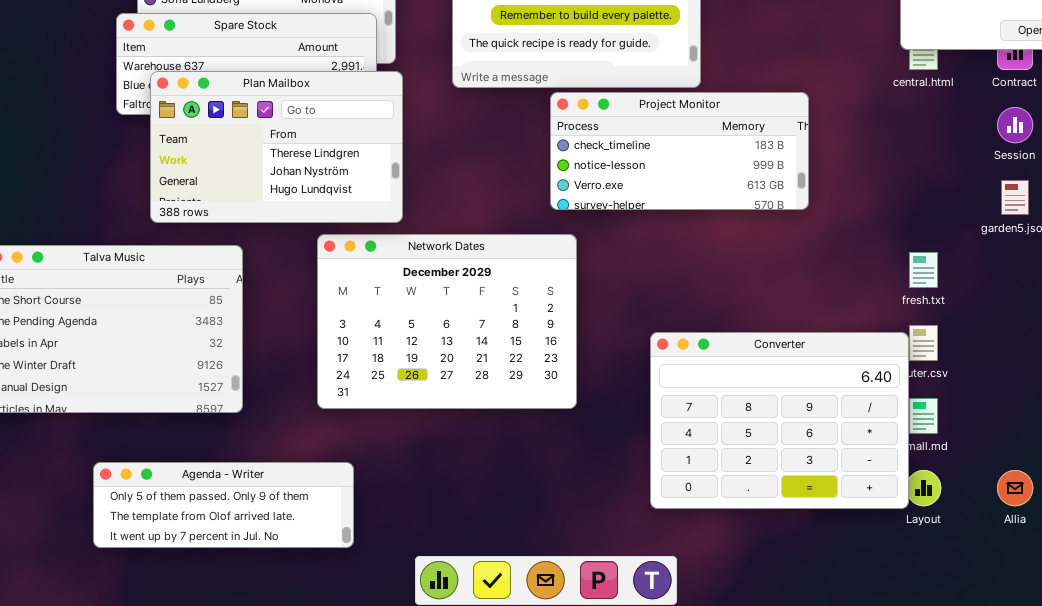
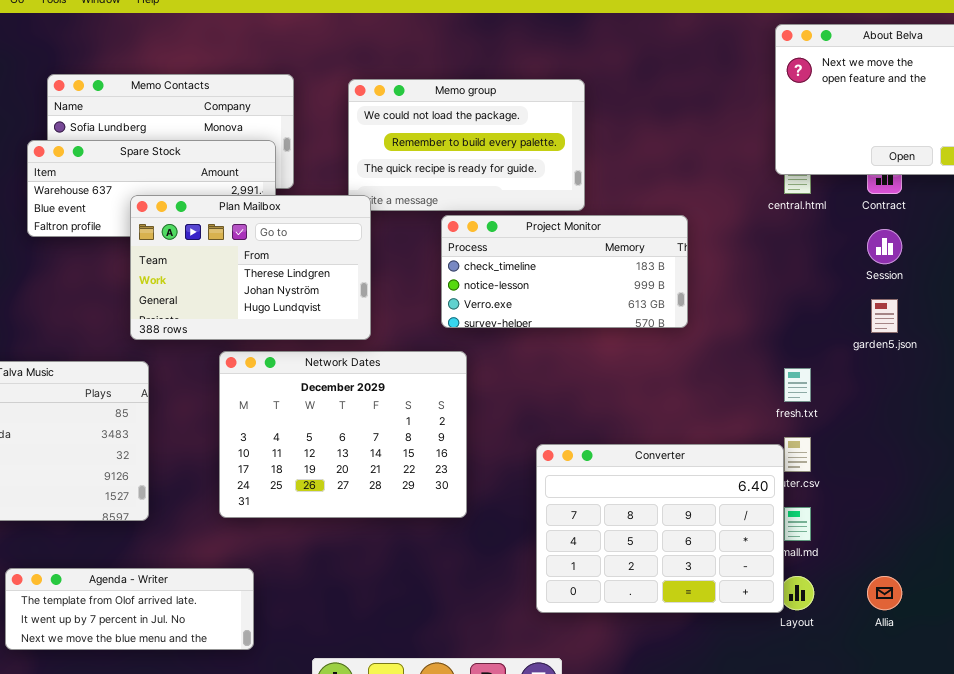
Plan Mailbox: [150,71,403,223] -> [130,195,371,340], moved
Agenda - Writer: [93,462,354,548] -> [5,568,254,650], scrolled down 1 row

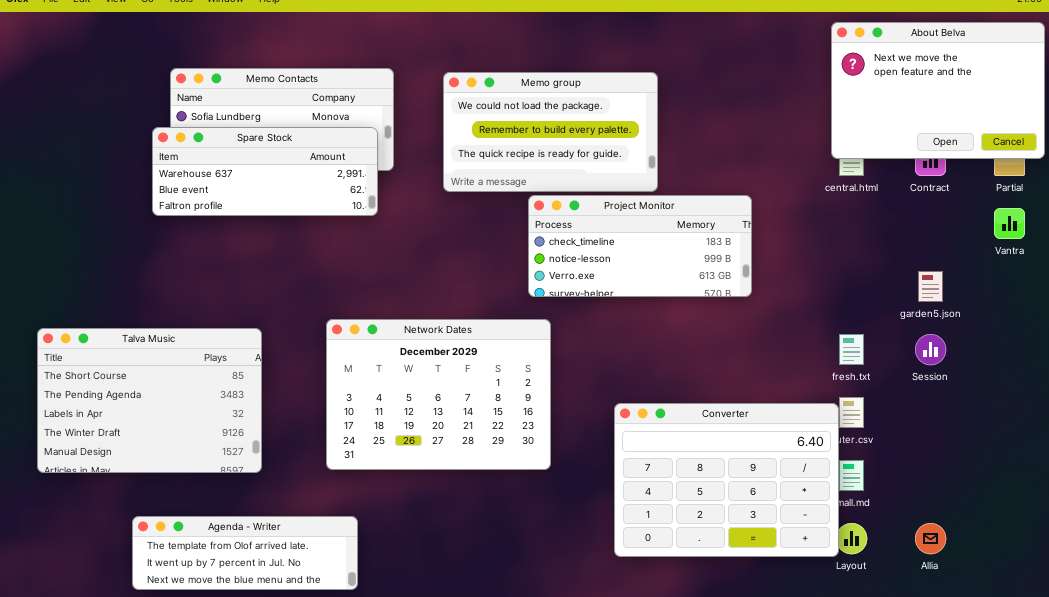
Plan Mailbox: [130,195,371,340] -> none, closed
Session: [867,229,902,264] -> [915,334,946,365], moved

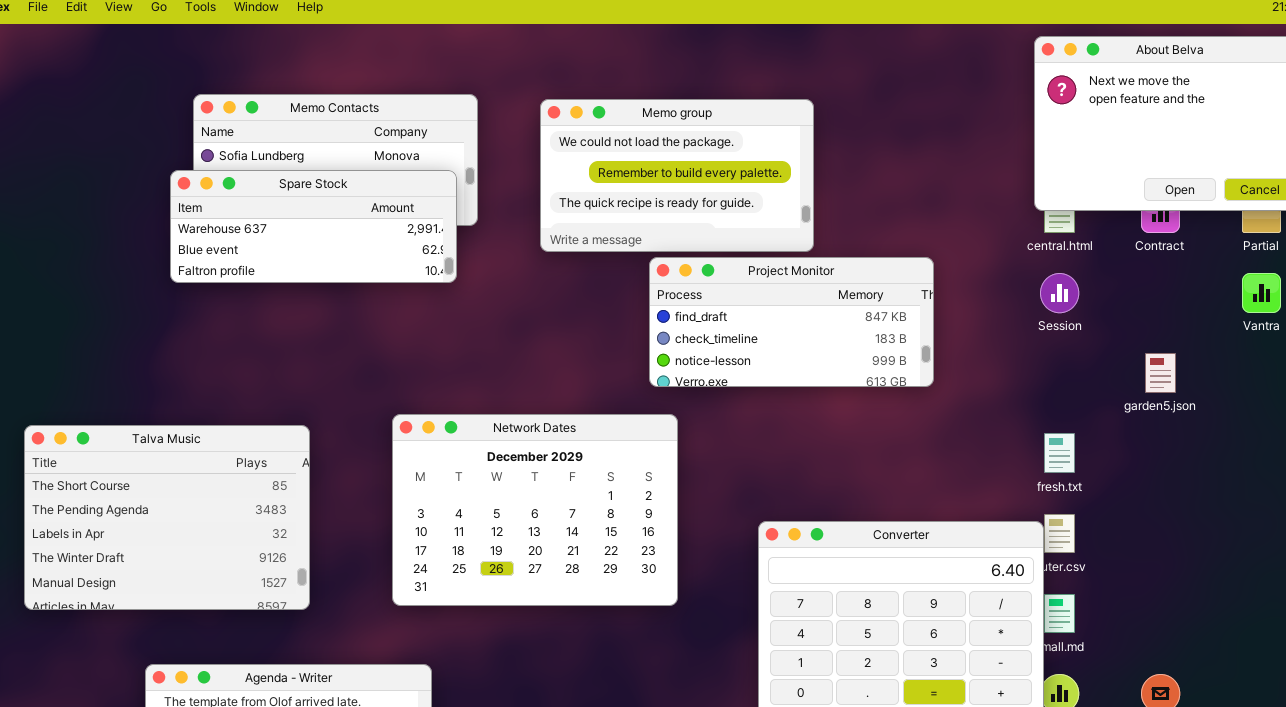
Project Monitor: [528,195,752,297] -> [649,257,934,387], scrolled up 1 row
Session: [915,334,946,365] -> [1040,273,1079,313], moved

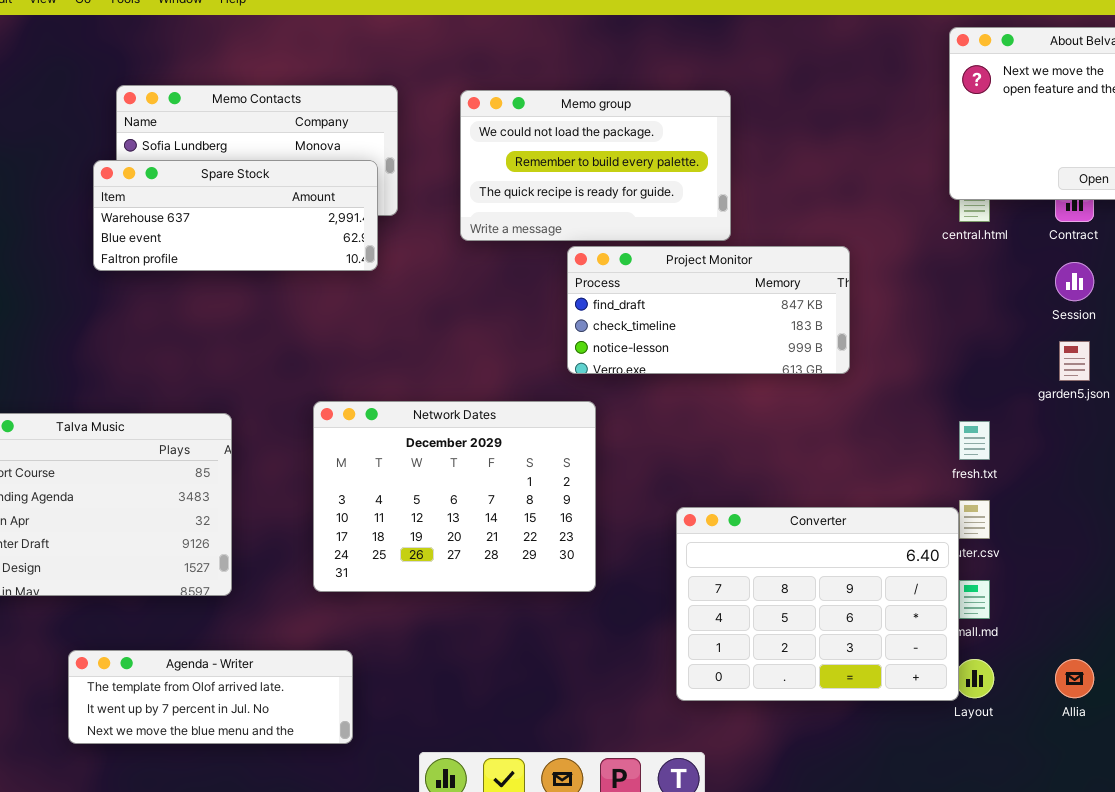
Session: [1040,273,1079,313] -> [1055,262,1094,301], moved

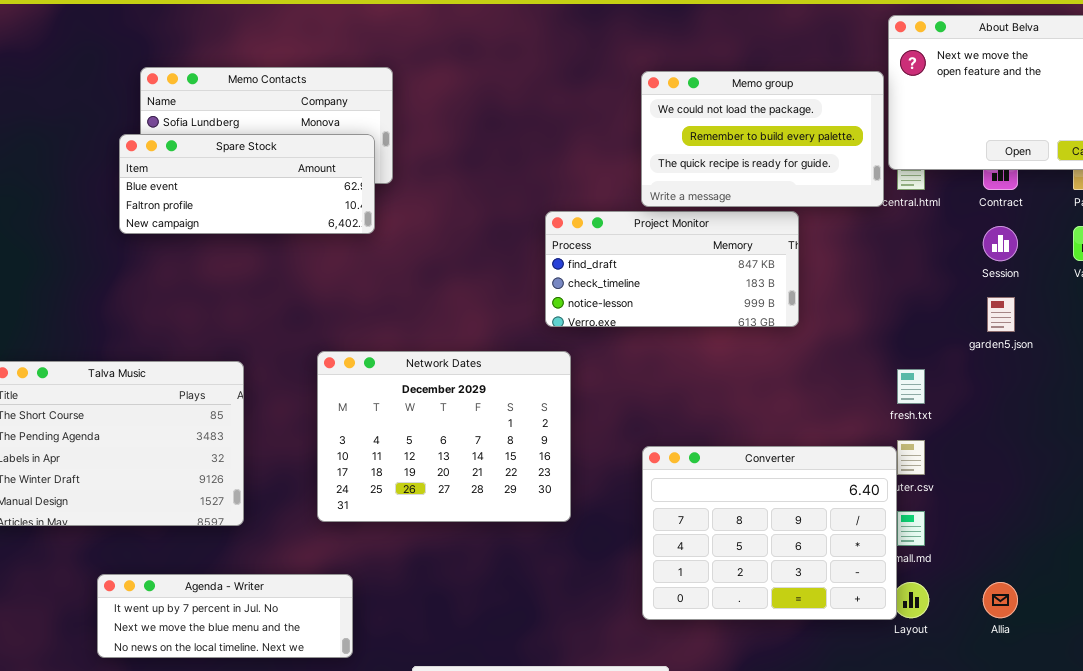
Memo group: [460,90,731,241] -> [641,71,884,207], moved
Spare Stock: [93,160,378,271] -> [119,134,375,234], scrolled down 1 row
Agenda - Writer: [68,650,353,744] -> [97,574,353,658], scrolled down 1 row

